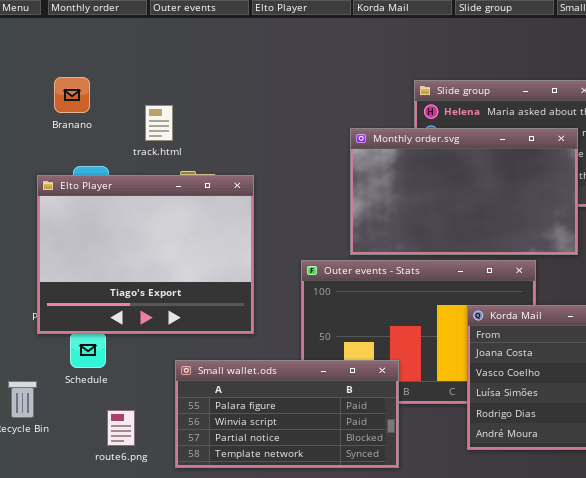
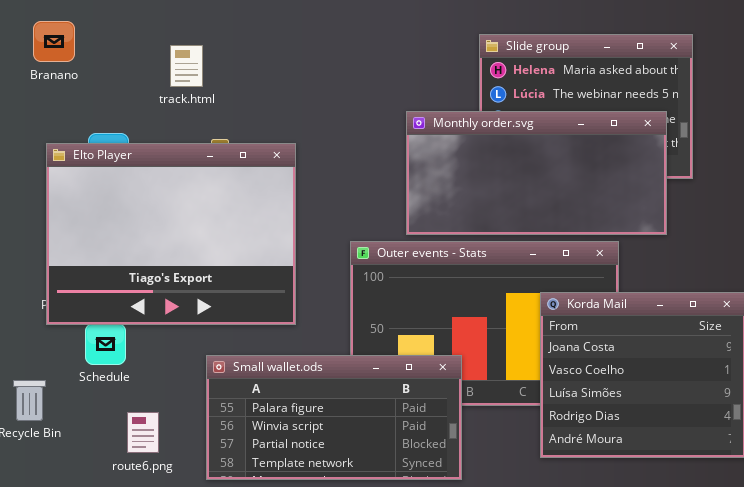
Branano: [54,77,90,113] -> [33,21,75,62], moved
track.html: [145,105,173,141] -> [170,45,203,87], moved
Monthly order.svg: [350,128,578,255] -> [406,111,667,235], resized

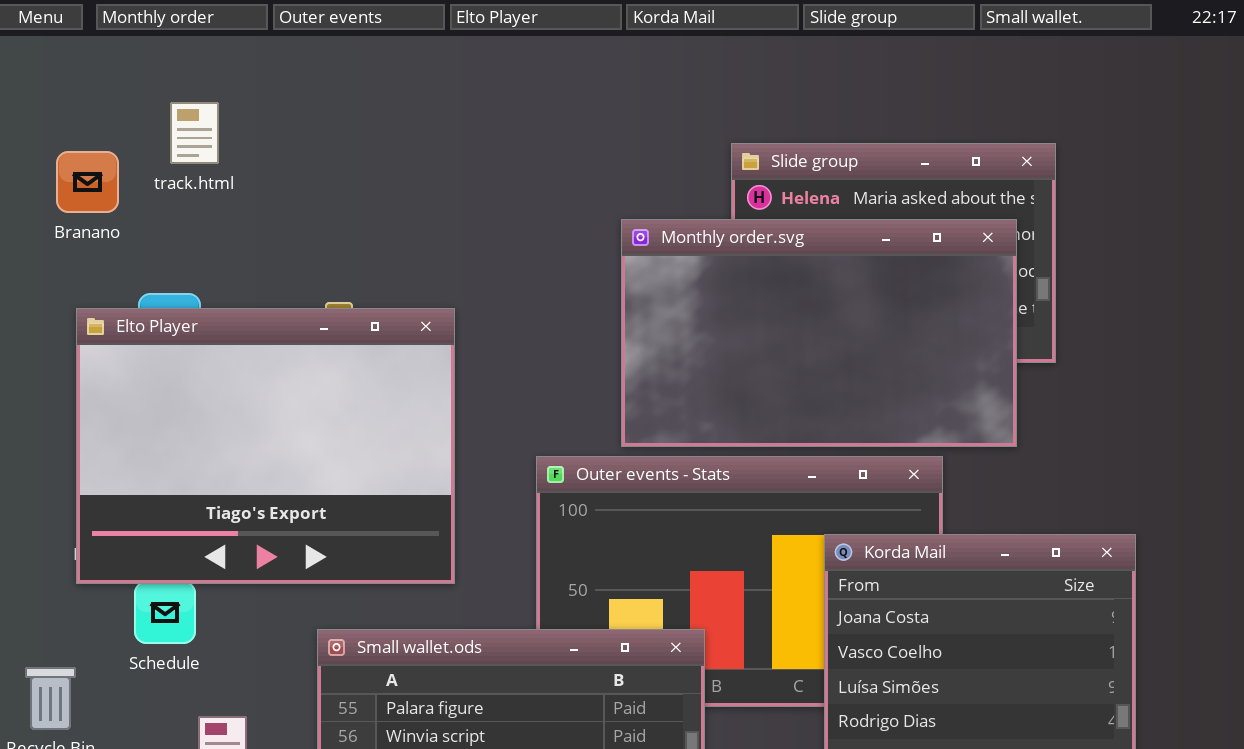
Branano: [33,21,75,62] -> [56,151,119,213], moved
track.html: [170,45,203,87] -> [170,102,219,164], moved
Monthly order.svg: [406,111,667,235] -> [621,219,1017,447], resized

